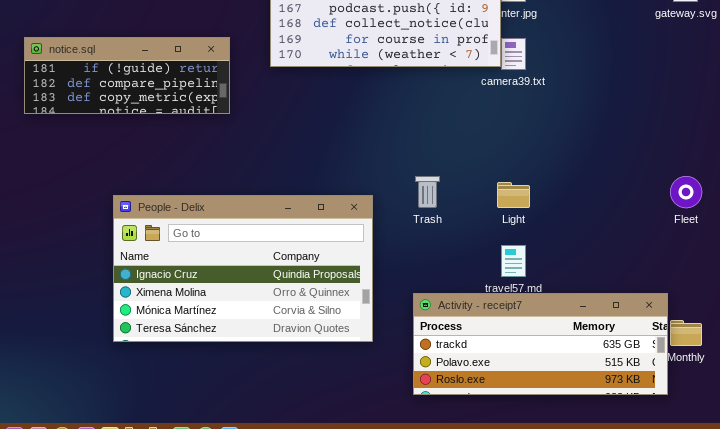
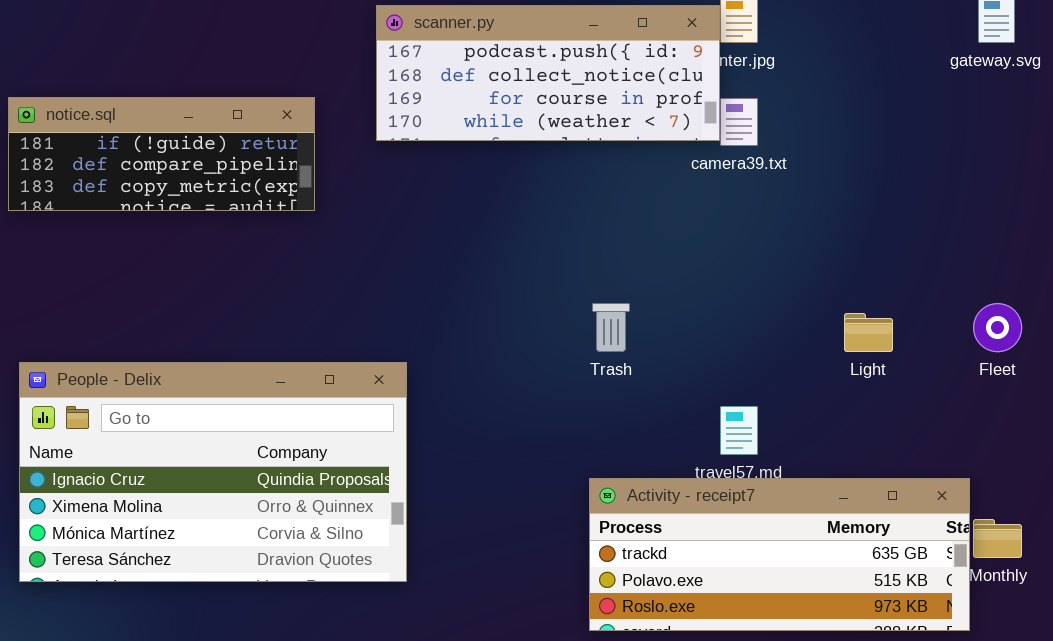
Light: [497,182,530,208] -> [844,313,893,352], moved
People - Delix: [113,195,373,342] -> [19,362,407,582], moved

